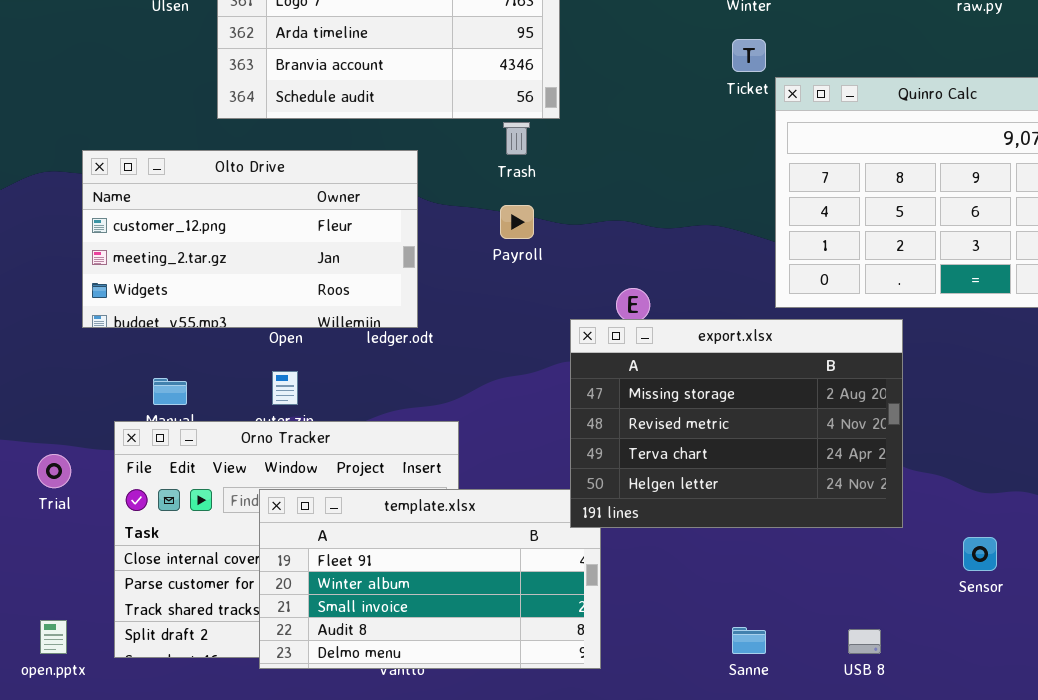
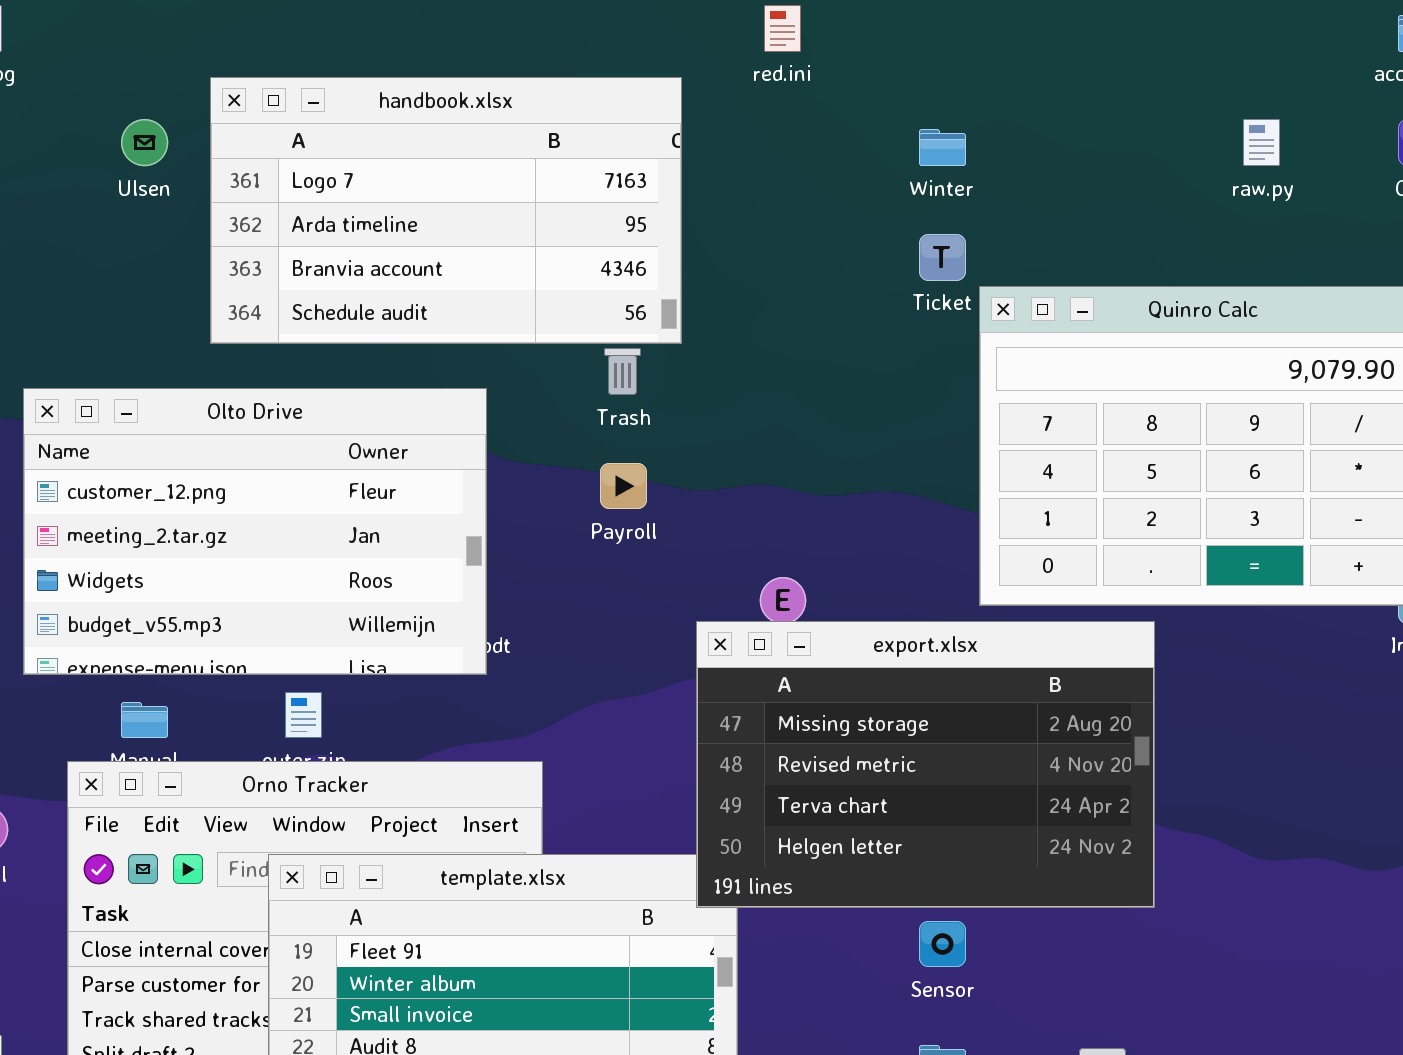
Olto Drive: [82,150,418,328] -> [23,388,487,675], resized
Sensor: [963,537,997,571] -> [919,921,966,967], moved

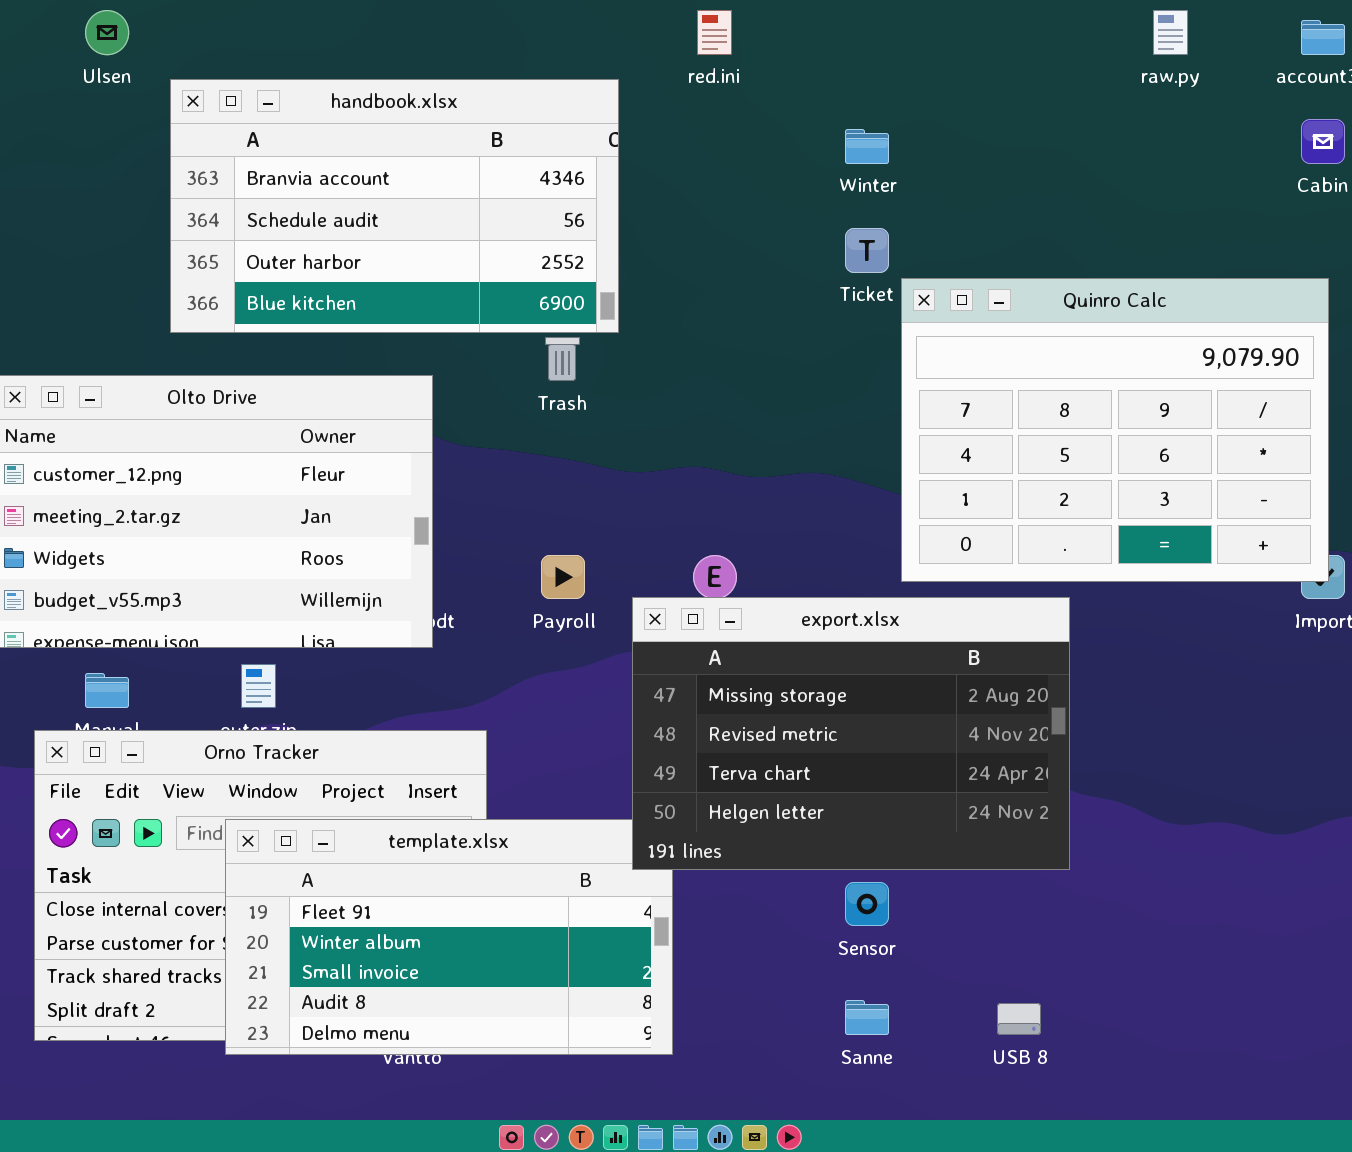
handbook.xlsx: [210,77,682,344] -> [170,79,619,333], scrolled down 2 rows
Ulsen: [121,119,168,166] -> [85,10,129,55], moved
raw.py: [1243,119,1280,166] -> [1153,10,1188,55], moved
Payroll: [600,463,647,509] -> [541,555,585,599], moved

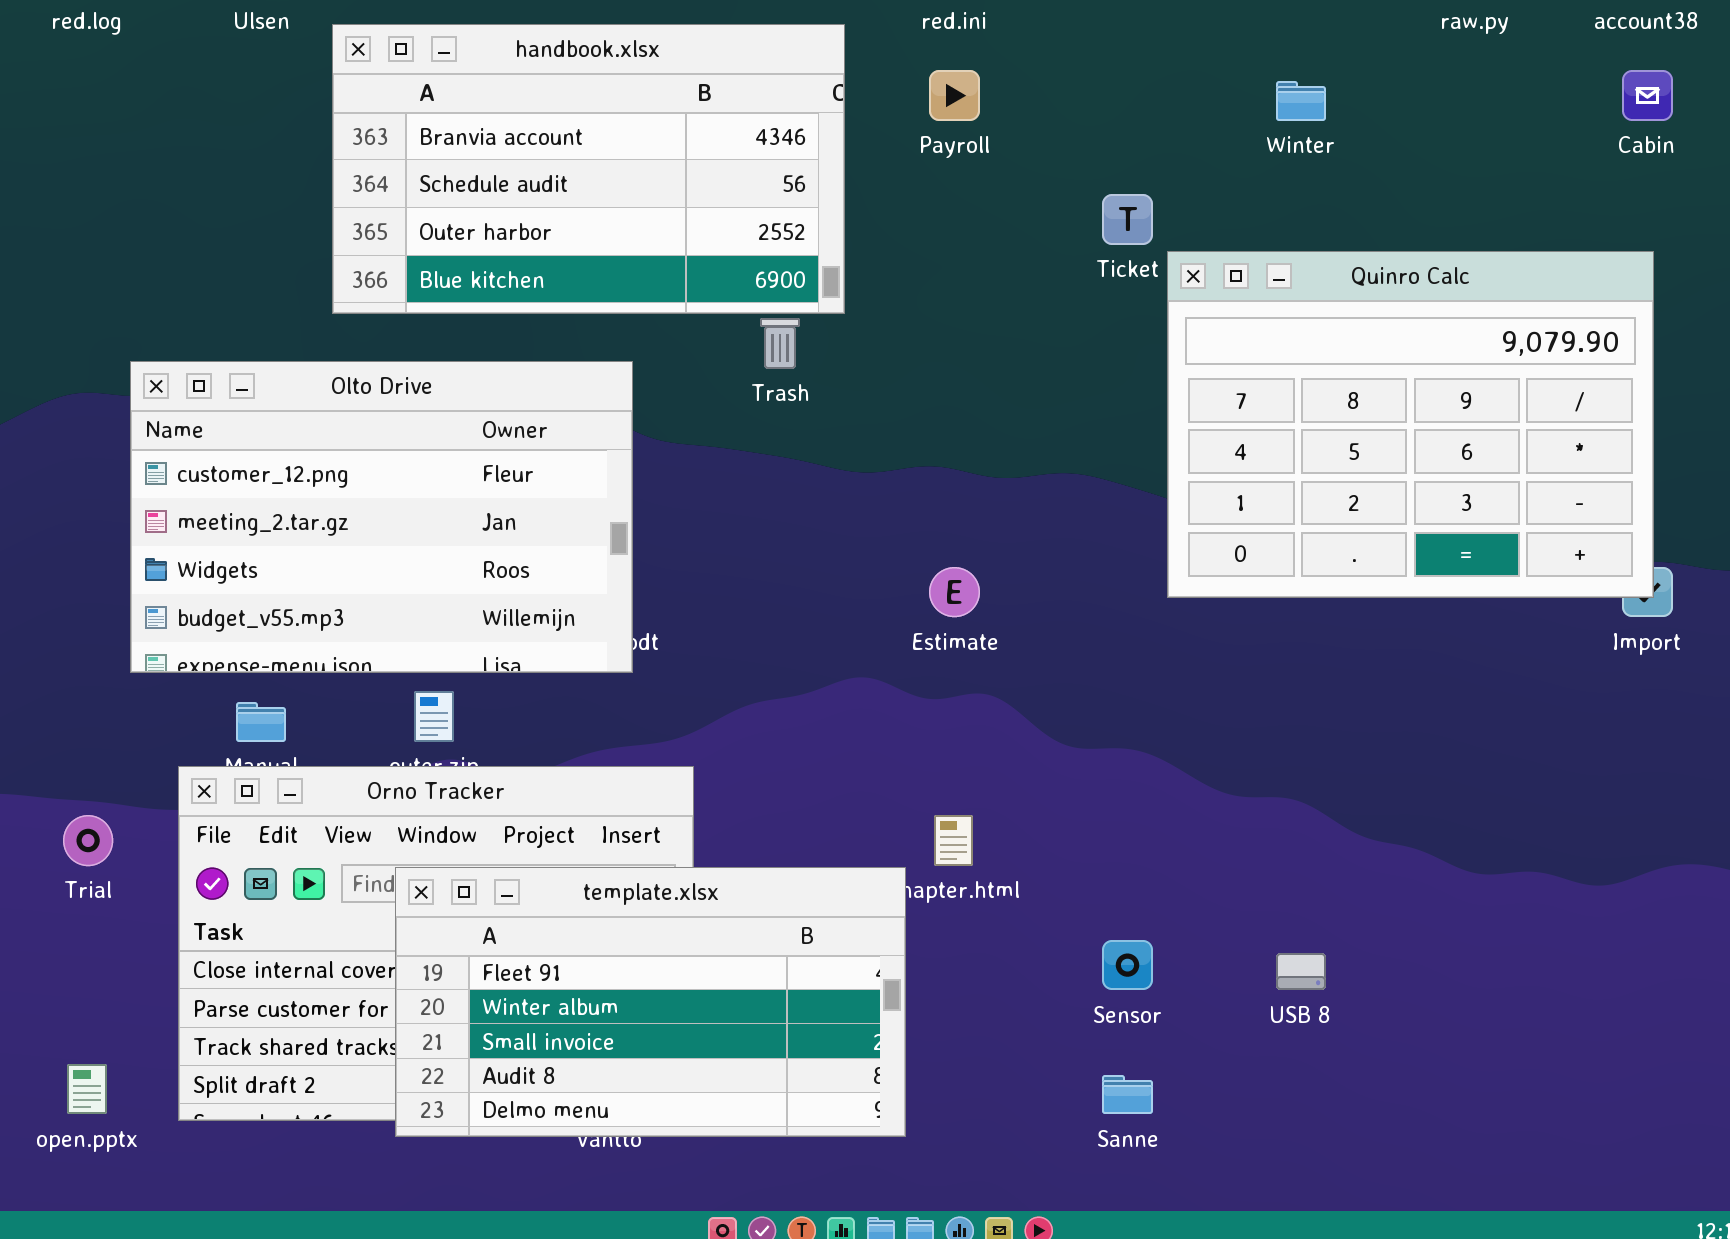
Winter: [845,129,889,164] -> [1276,81,1326,121], moved
Payroll: [541,555,585,599] -> [929,70,980,121], moved
export.xlsx: [632,597,1070,870] -> none, closed
USB 8: [997,1003,1041,1035] -> [1276,953,1326,990], moved

